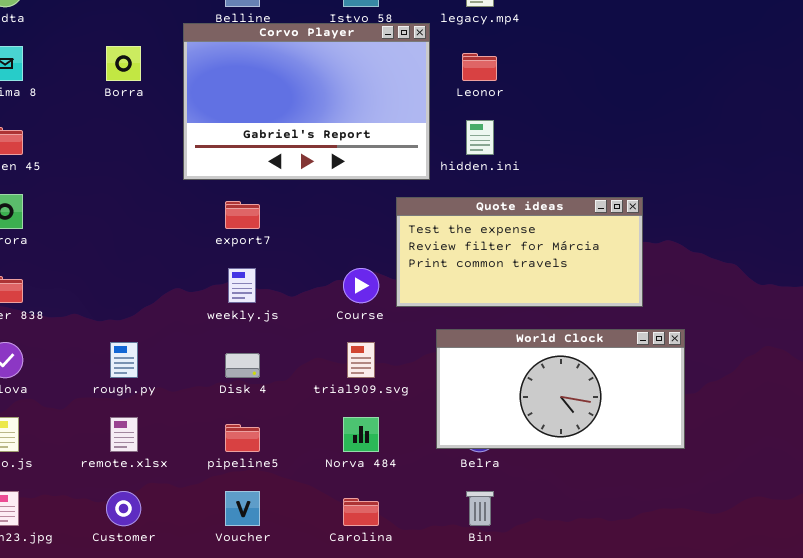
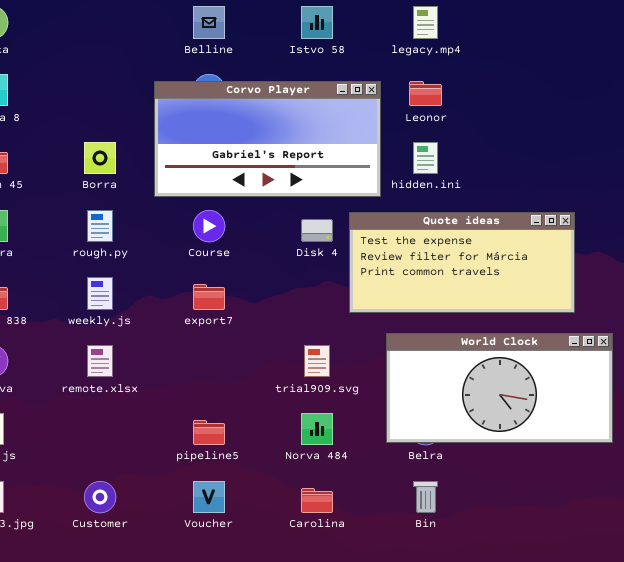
Corvo Player: [183,23,430,180] -> [154,81,381,197], resized
Borra: [106,46,141,81] -> [84,142,116,174], moved
export7: [225,201,260,229] -> [193,284,225,310], moved
weekly.js: [228,268,256,303] -> [87,277,113,310], moved
Course: [343,268,379,303] -> [193,210,225,242], moved
rough.py: [110,342,138,378] -> [87,210,113,242], moved
Disk 4: [225,353,260,378] -> [301,219,333,242], moved
remote.xlsx: [110,417,138,452] -> [87,345,113,377], moved

